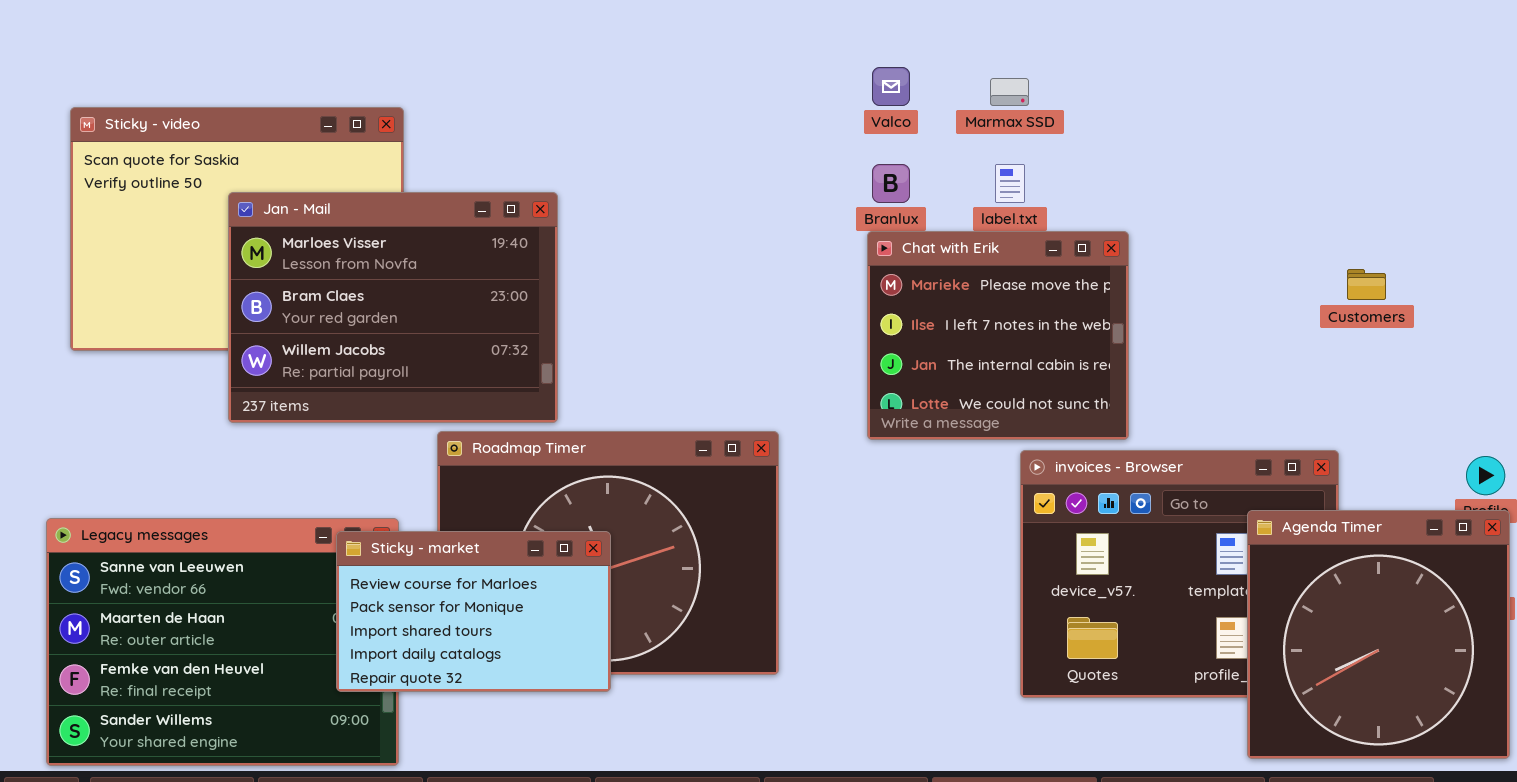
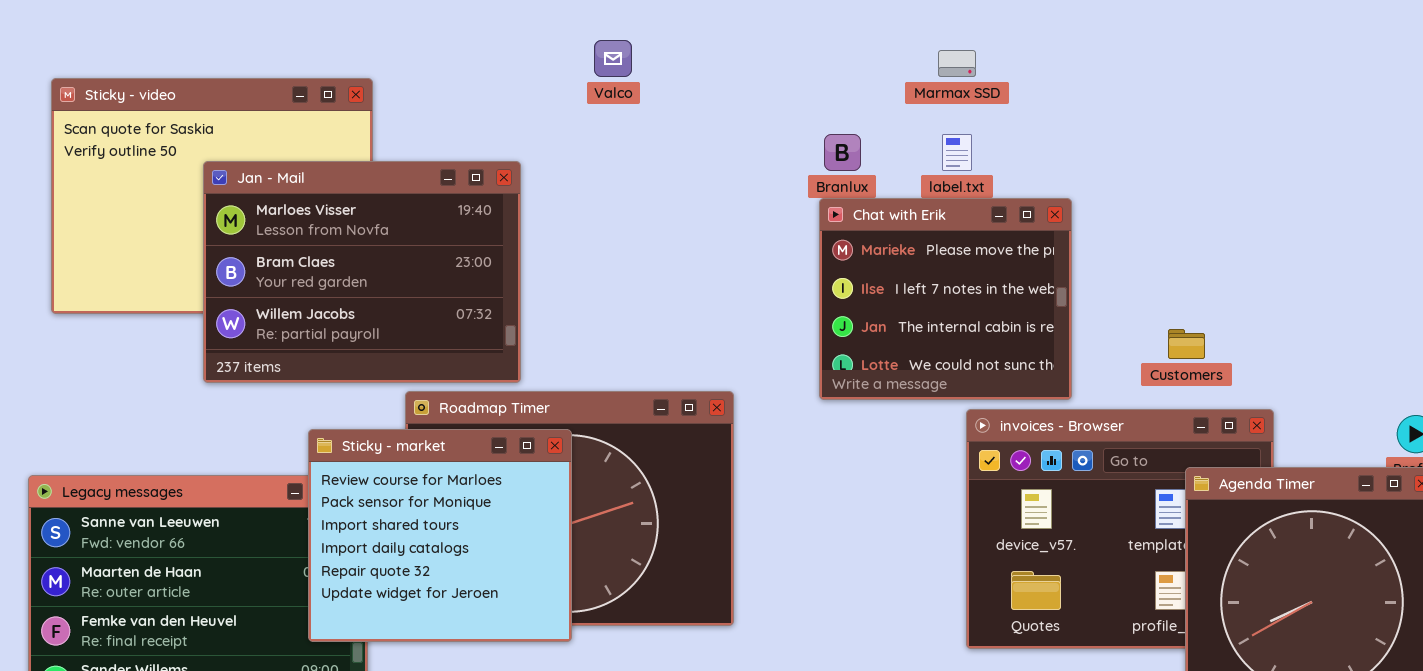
Valco: [872,67,910,106] -> [594,40,632,77], moved
Customers: [1347,269,1386,300] -> [1168,329,1205,359], moved
Sticky - market: [336,531,611,692] -> [308,429,572,642], resized

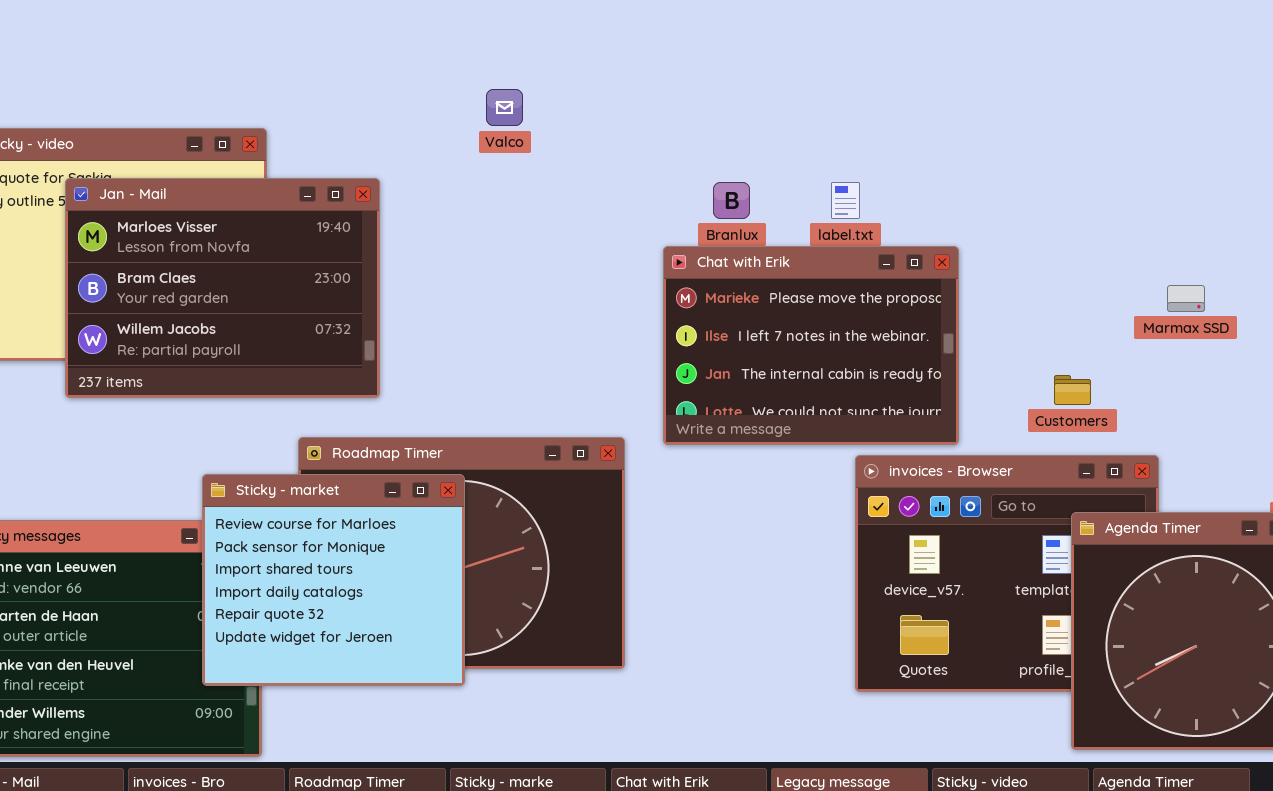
Marmax SSD: [938,50,976,77] -> [1167,285,1205,312], moved
Jan - Mail: [203,161,521,383] -> [65,178,380,398], moved
Chat with Erik: [819,198,1072,400] -> [663,246,959,445], resized

